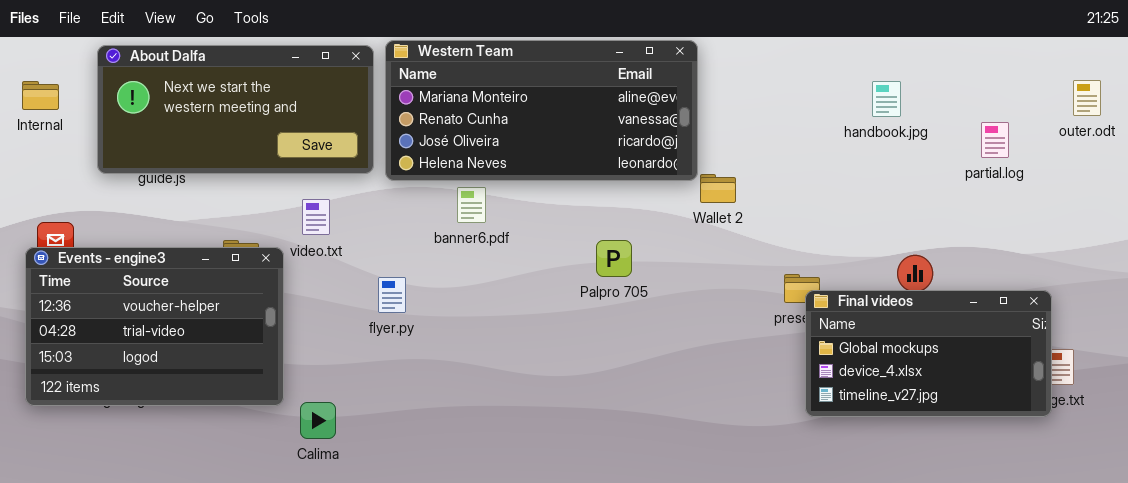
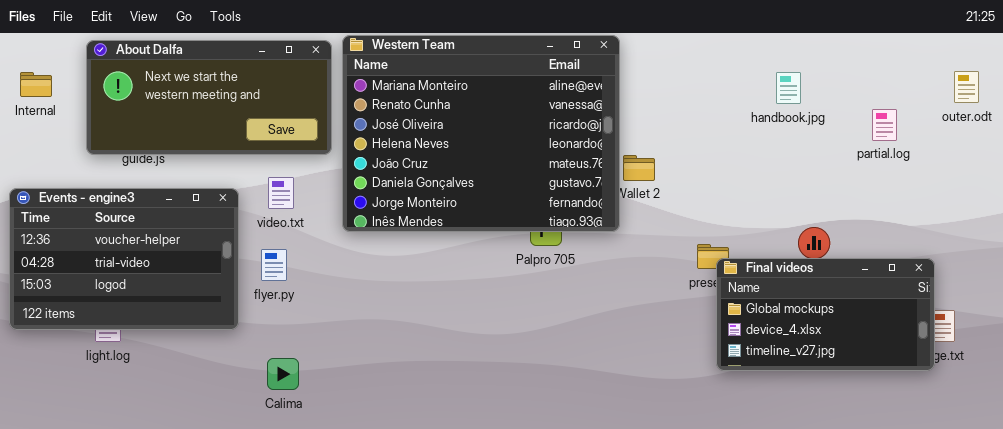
Western Team: [385,40,698,181] -> [342,35,620,232], resized
Events - engine3: [25,247,284,406] -> [9,188,239,330], moved
flyer.py: [378,277,406,313] -> [261,249,287,281], moved

